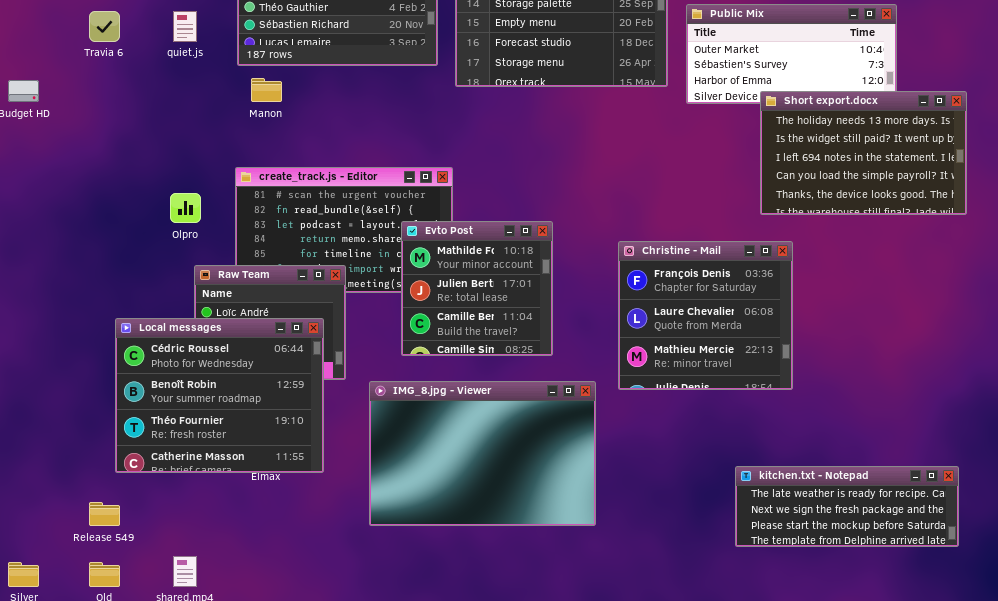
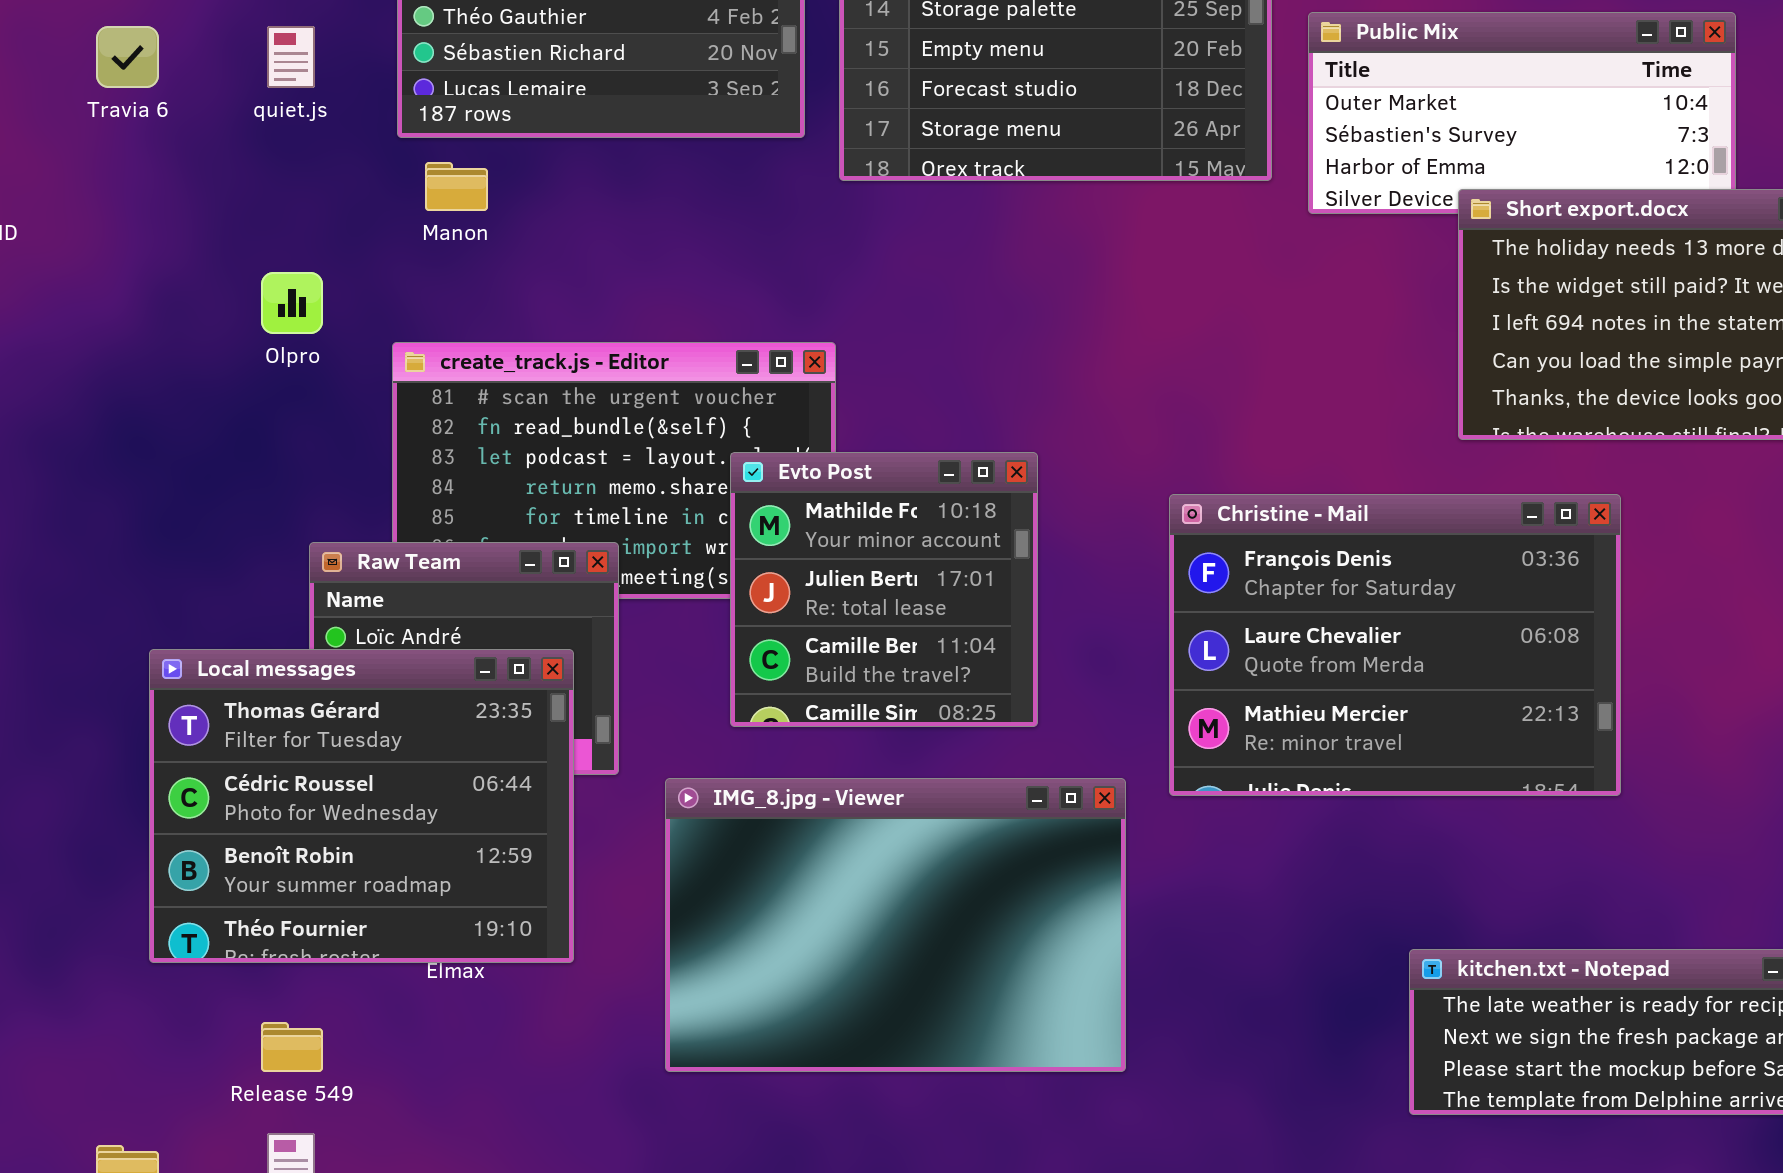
Olpro: [170,193,201,223] -> [261,272,323,334], moved
Christine - Mail: [618,241,793,390] -> [1169,494,1621,796], resized
Local messages: [115,318,324,473] -> [149,649,574,963], scrolled up 1 row
Release 549: [89,502,120,526] -> [261,1022,323,1072], moved

